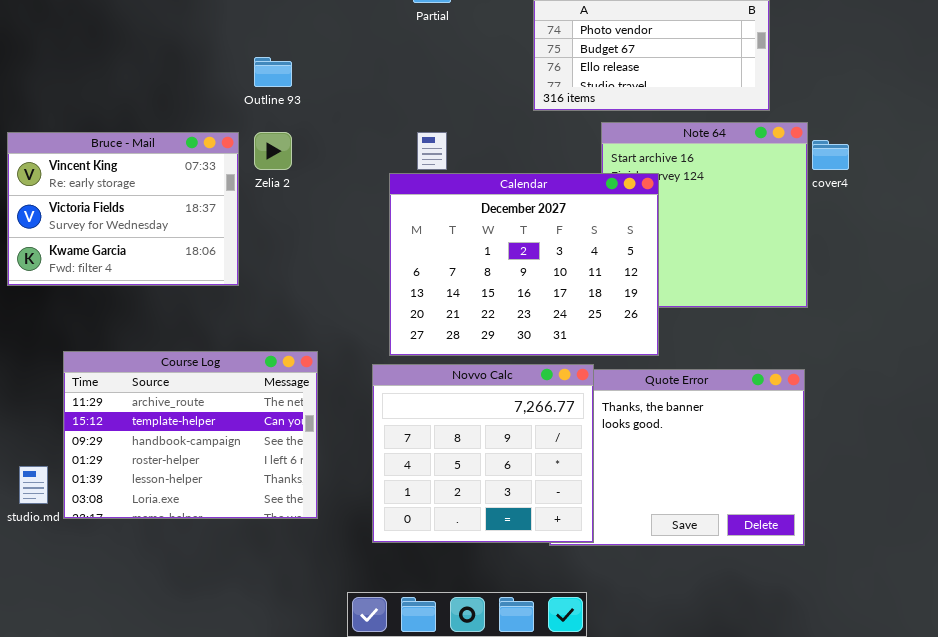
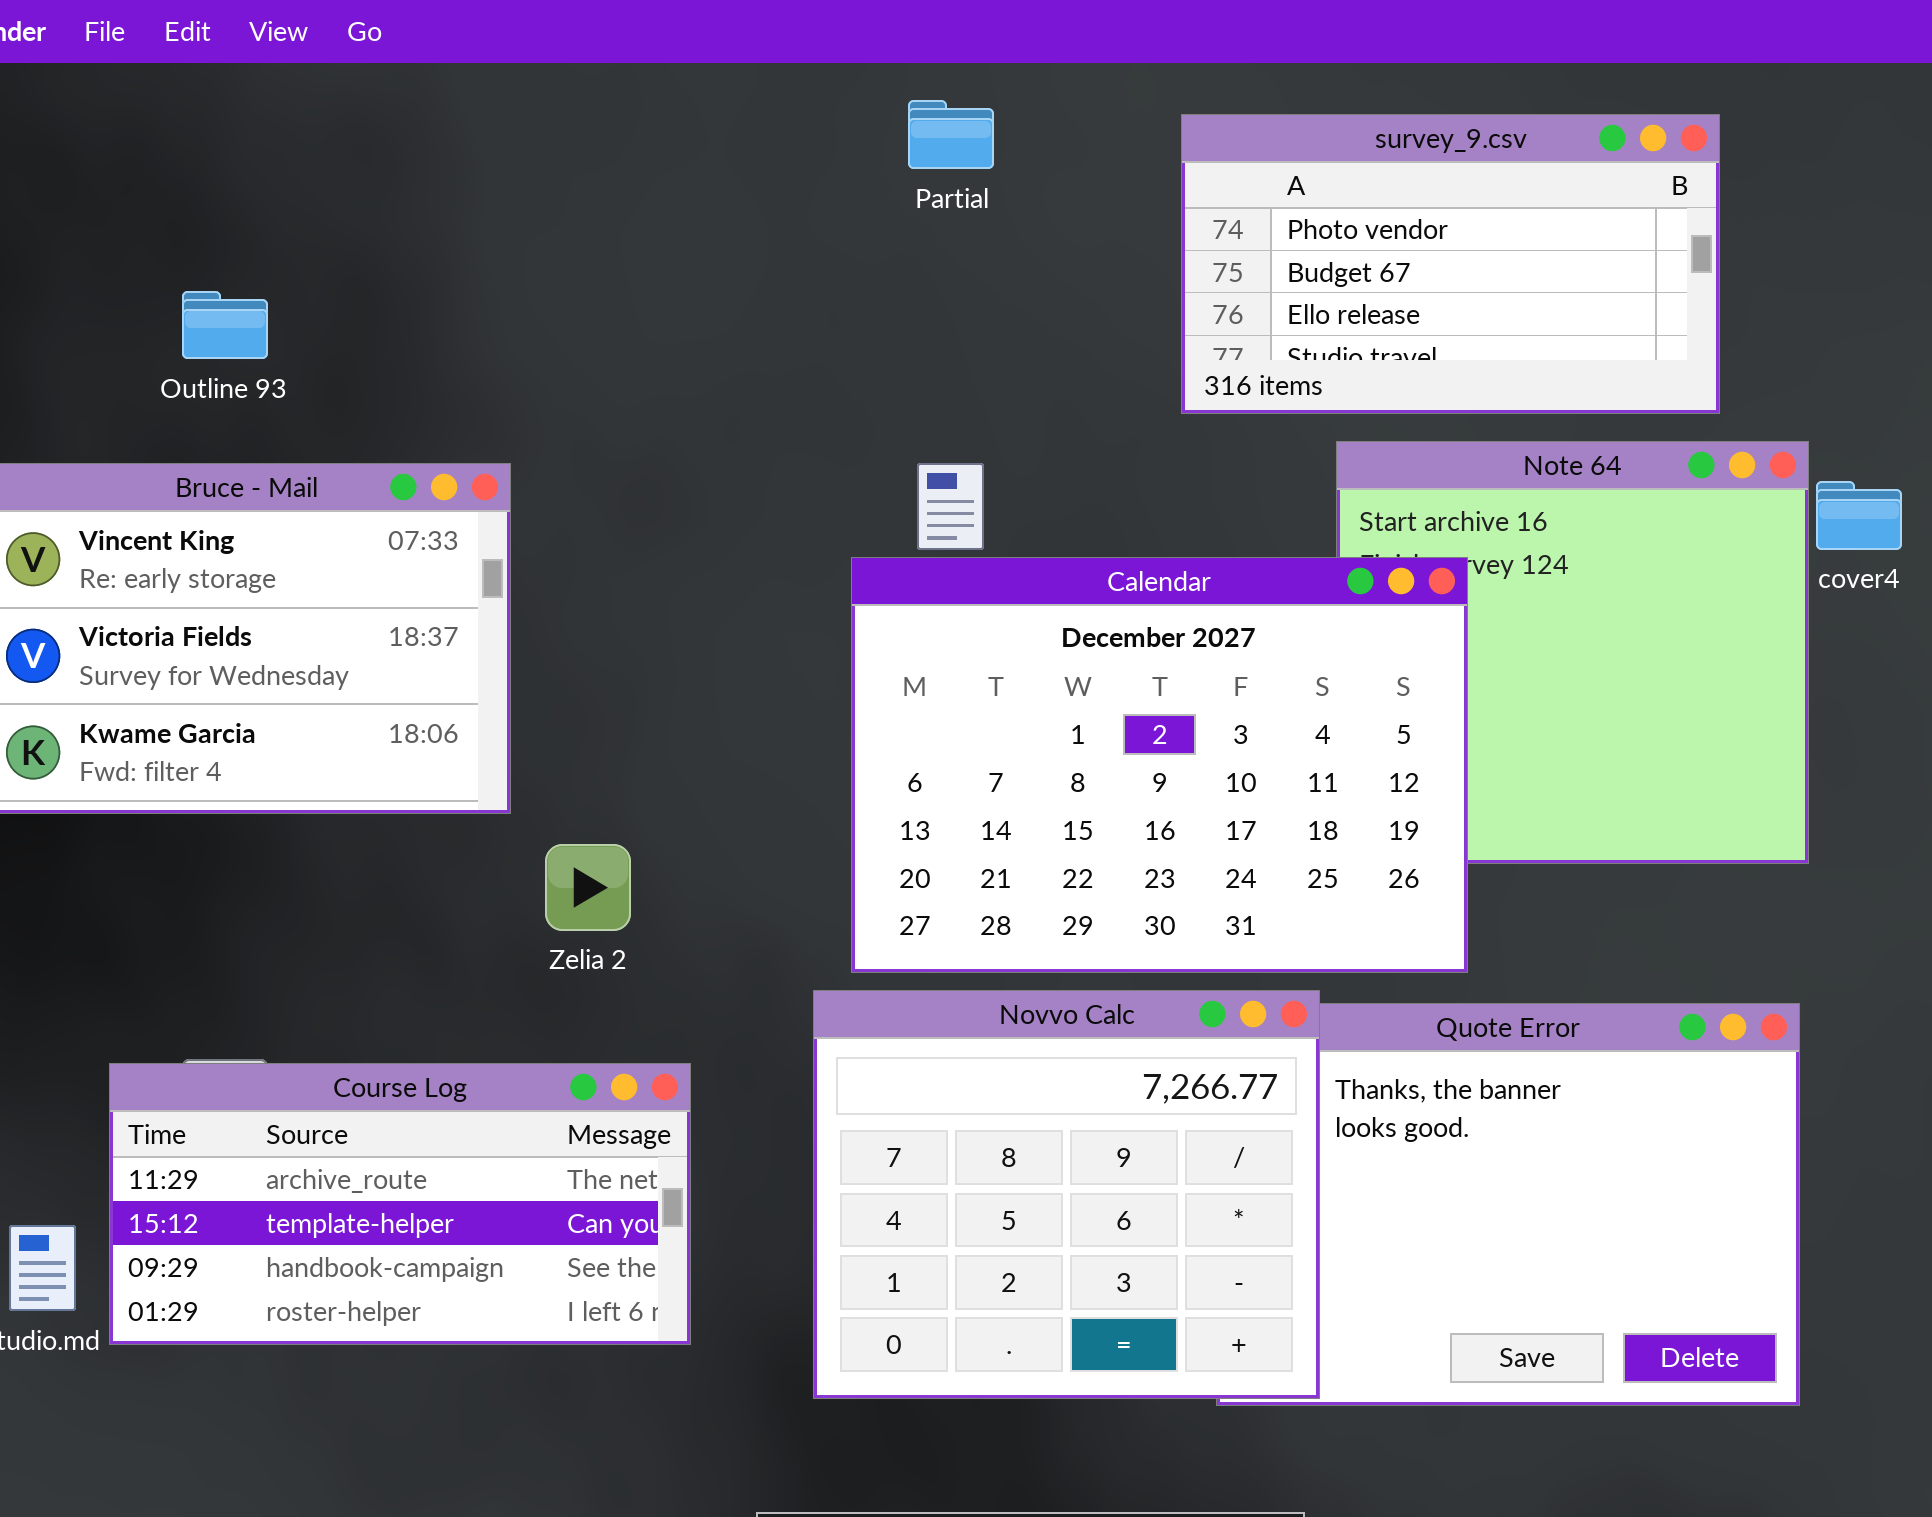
Outline 93: [254,57,292,87] -> [182,291,268,359], moved
Zelia 2: [254,132,292,170] -> [545,844,631,931], moved
Course Log: [63,351,318,519] -> [109,1063,691,1345], resized

